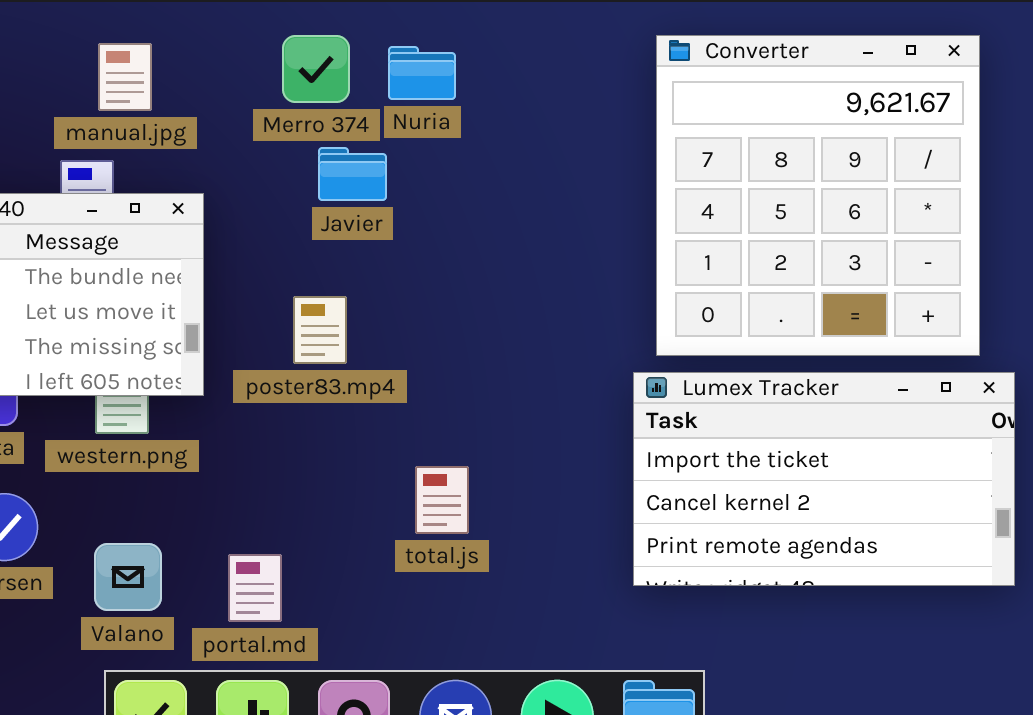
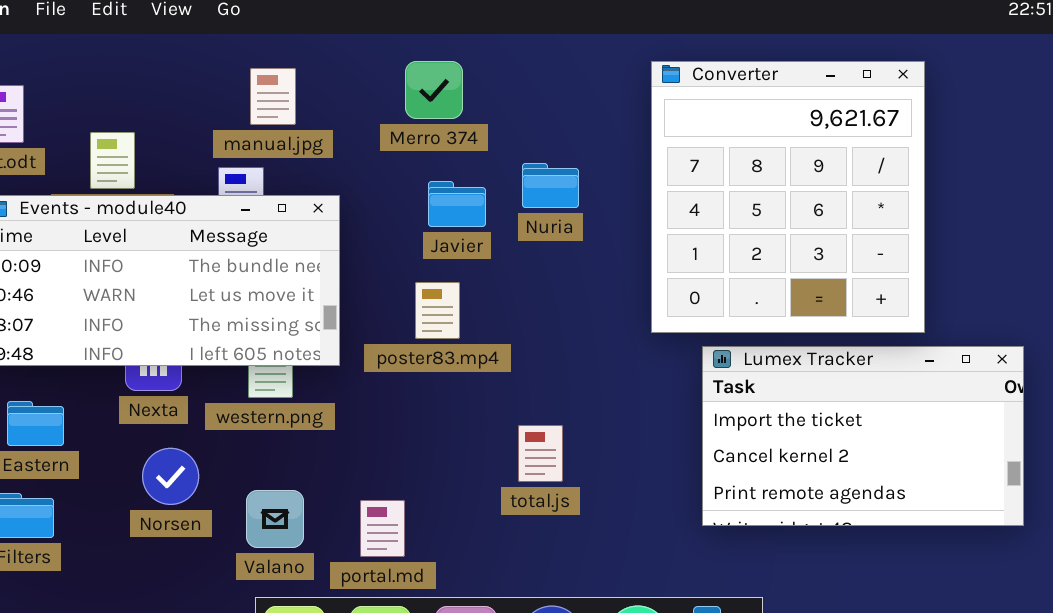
Converter: [656,35,980,356] -> [651,61,925,333], moved
Nuria: [388,46,456,100] -> [522,163,579,208], moved
Javier: [318,147,387,201] -> [428,181,486,227], moved

